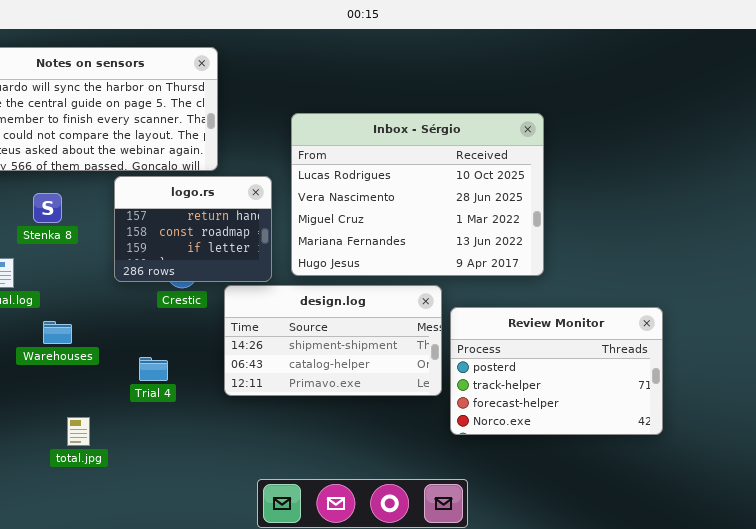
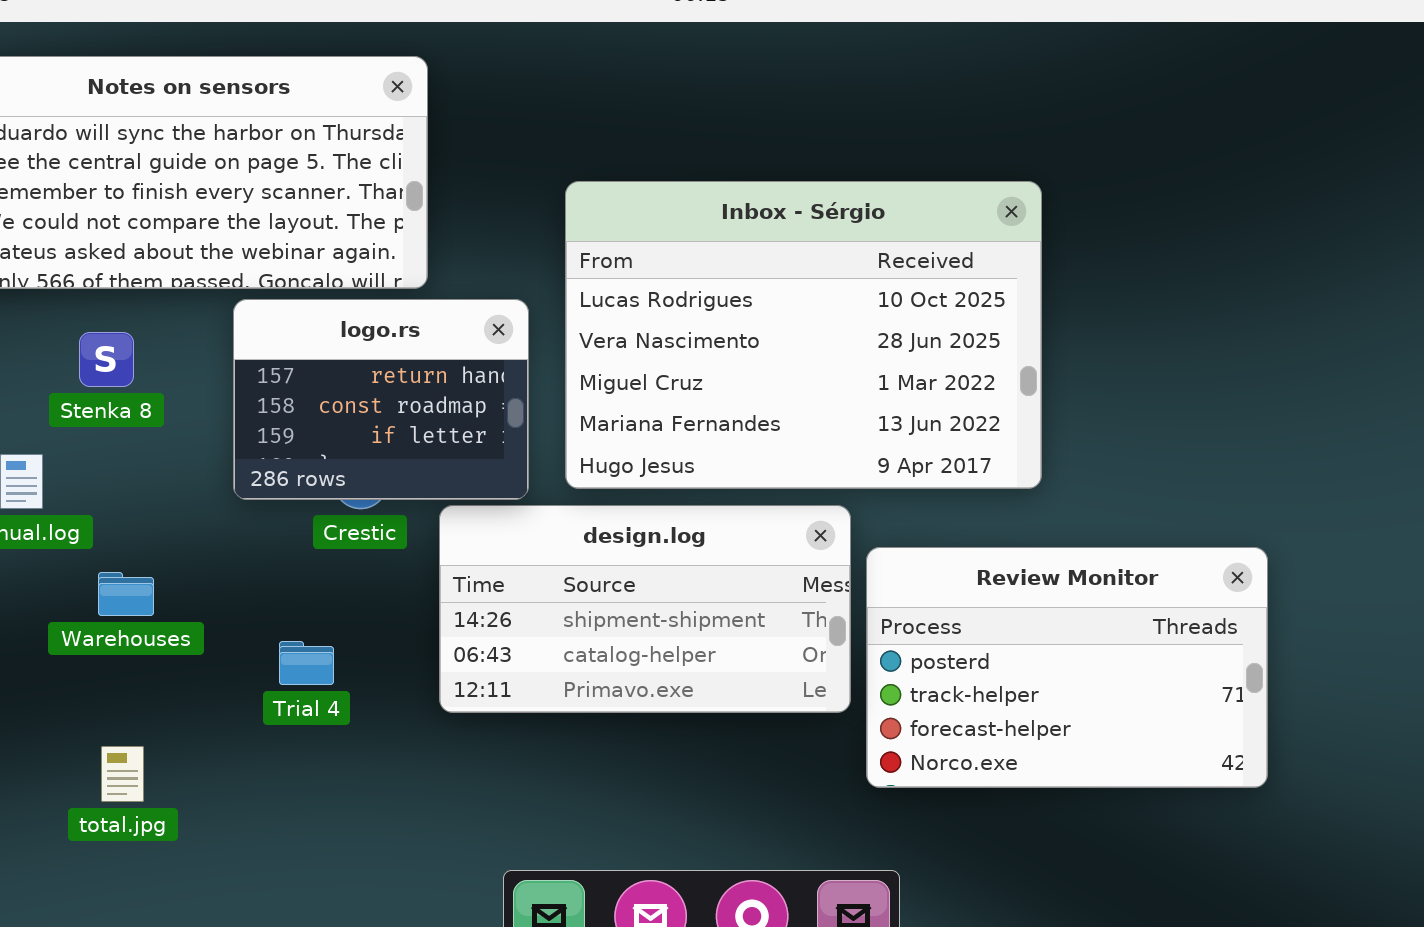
total.jpg: [67,417,90,446] -> [101,746,144,802], moved

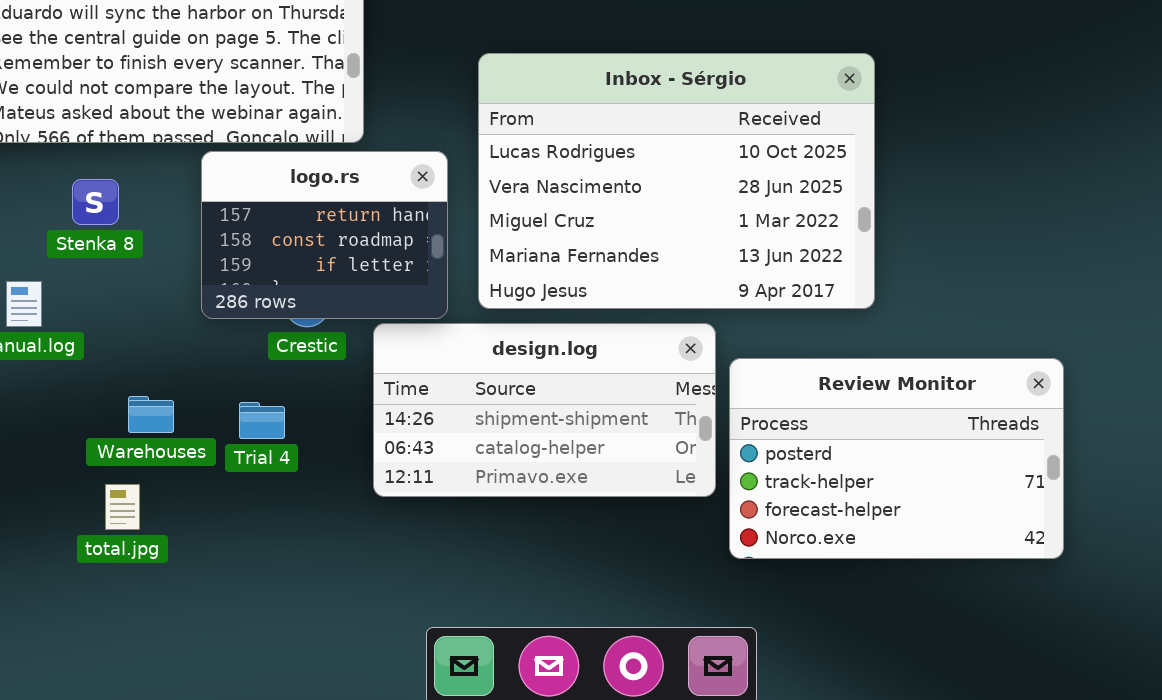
Warehouses: [98,572,154,616] -> [128,396,174,433], moved
Trial 4: [279,641,334,685] -> [239,402,285,439], moved
total.jpg: [101,746,144,802] -> [105,484,140,530], moved

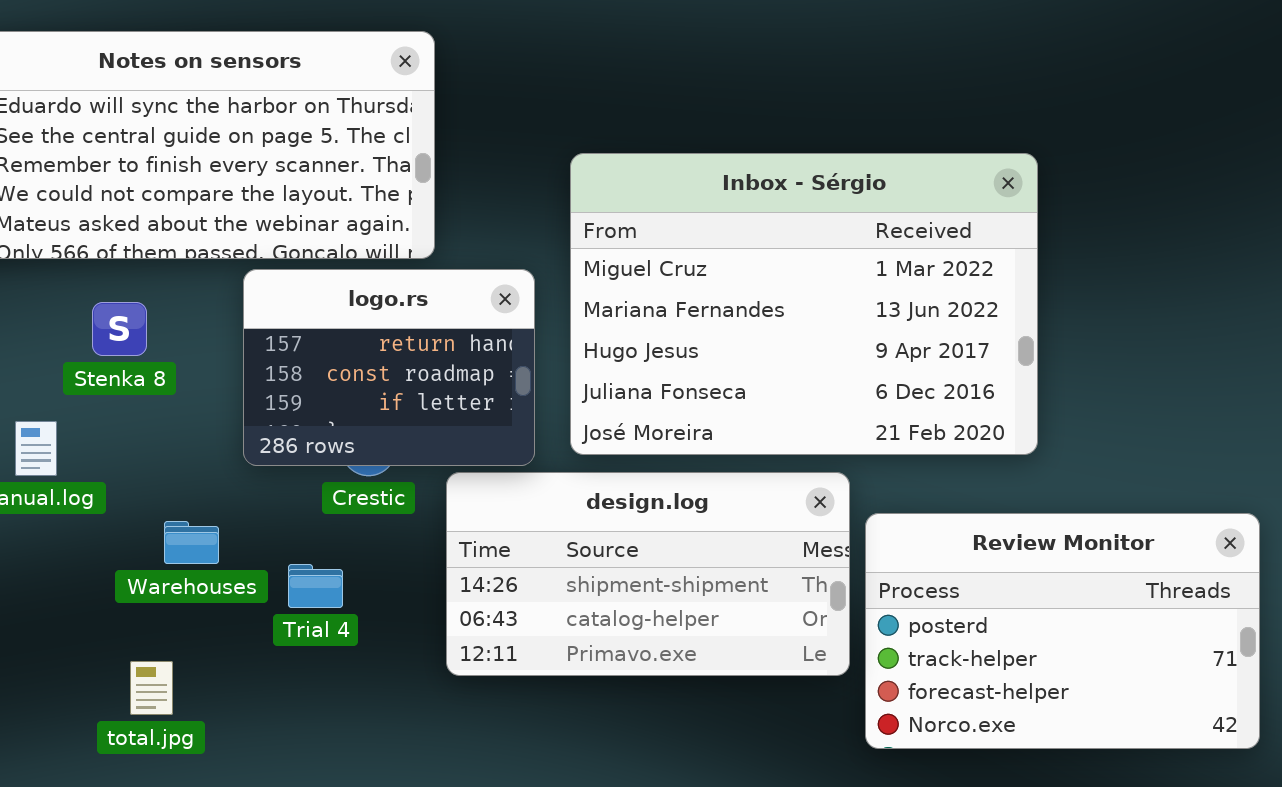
Inbox - Sérgio: [478,53,875,309] -> [570,153,1038,455], scrolled down 2 rows
Warehouses: [128,396,174,433] -> [164,521,219,564], moved

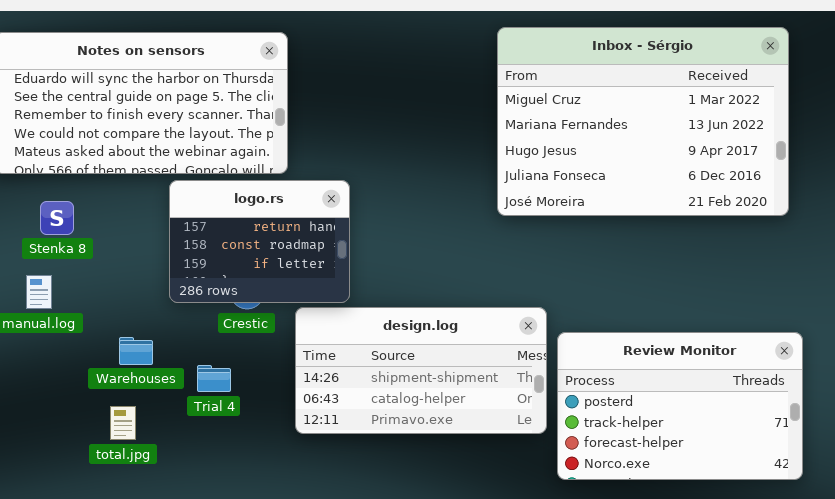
Inbox - Sérgio: [570,153,1038,455] -> [497,27,789,216], moved
Stenka 8: [92,302,147,356] -> [40,201,74,235], moved
total.jpg: [130,661,173,715] -> [110,406,136,440], moved

